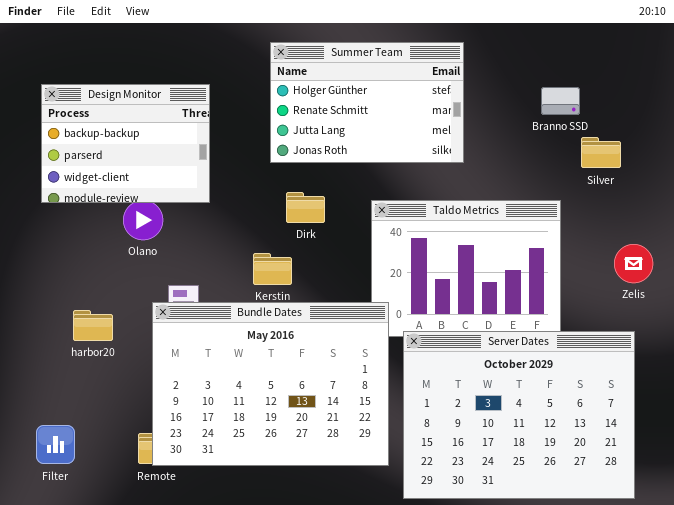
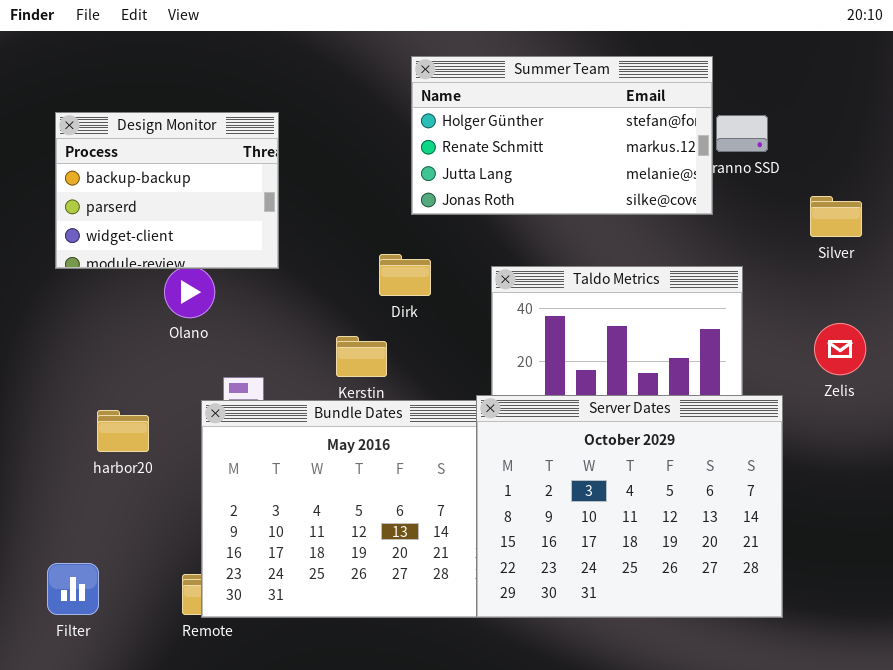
Summer Team: [270,42,464,163] -> [411,56,713,215], moved, resized
Silver: [581,137,621,168] -> [810,196,862,237], moved
Server Dates: [403,331,635,499] -> [476,395,783,618], moved

